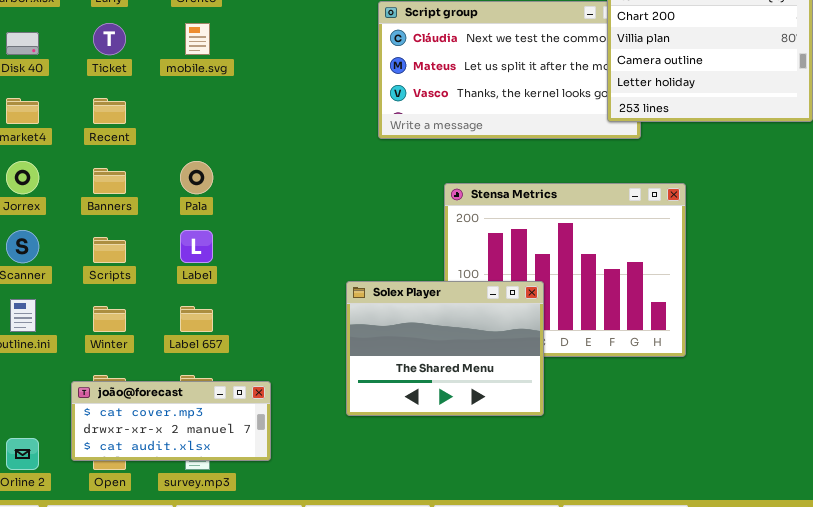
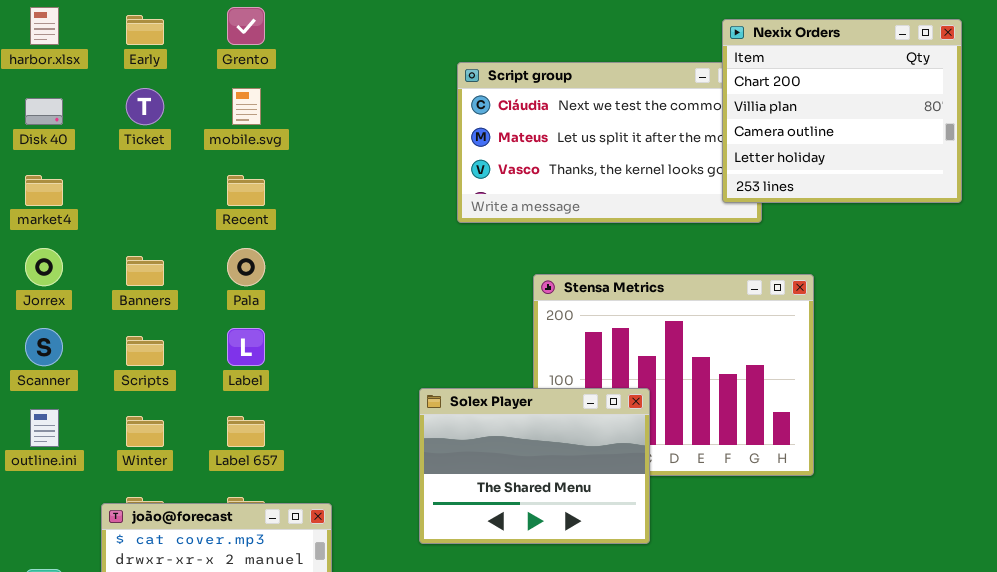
Recent: [93,98,126,124] -> [227,175,265,206], moved

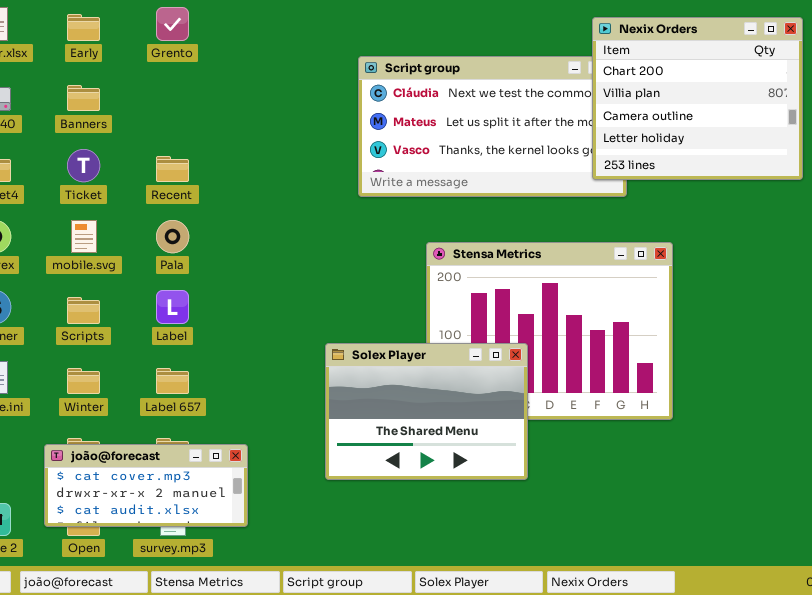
Ticket: [126,88,164,125] -> [67,149,100,182], moved
mobile.svg: [232,88,261,125] -> [71,220,97,253], moved
Banners: [126,256,164,286] -> [67,85,100,111], moved

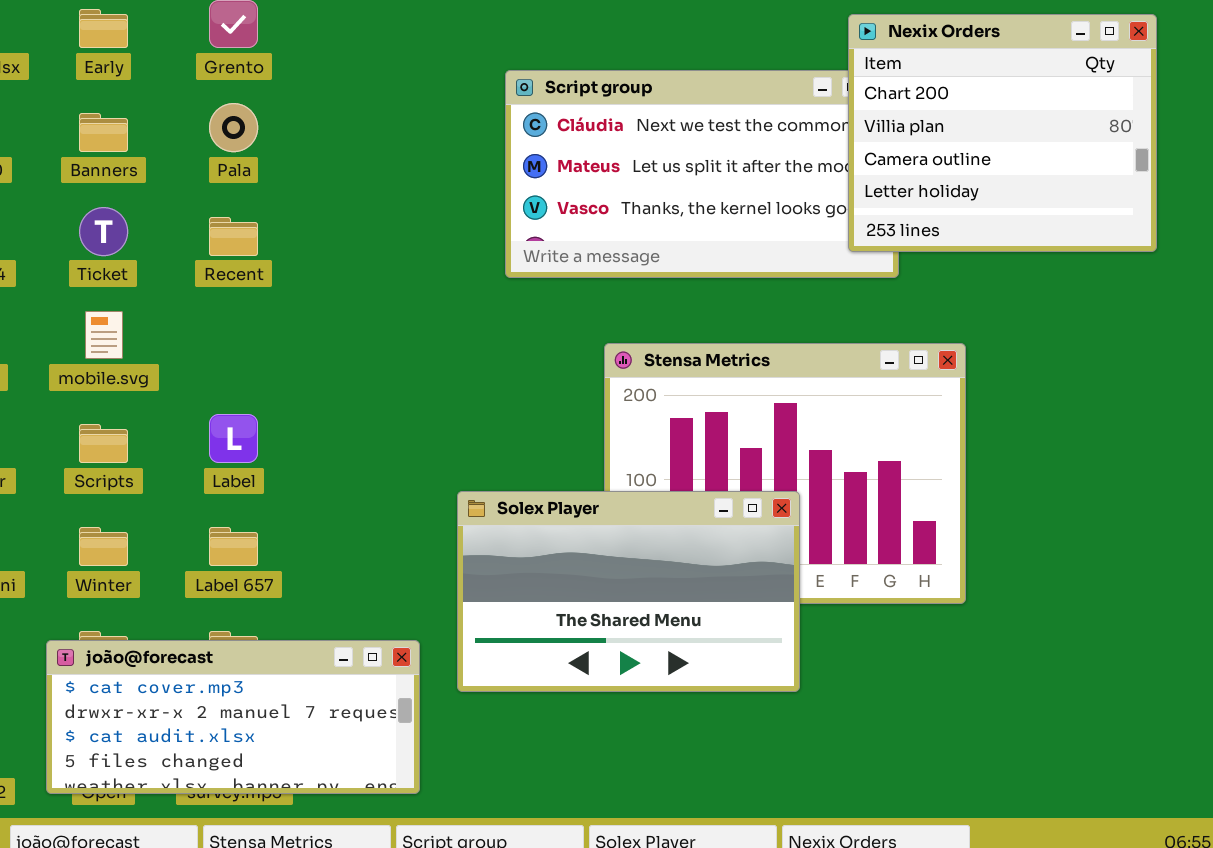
Pala: [156,220,189,253] -> [209,103,258,152], moved
Solex Player: [325,343,528,480] -> [457,491,800,692], resized
joão@forecast: [44,444,248,527] -> [46,640,420,794], resized

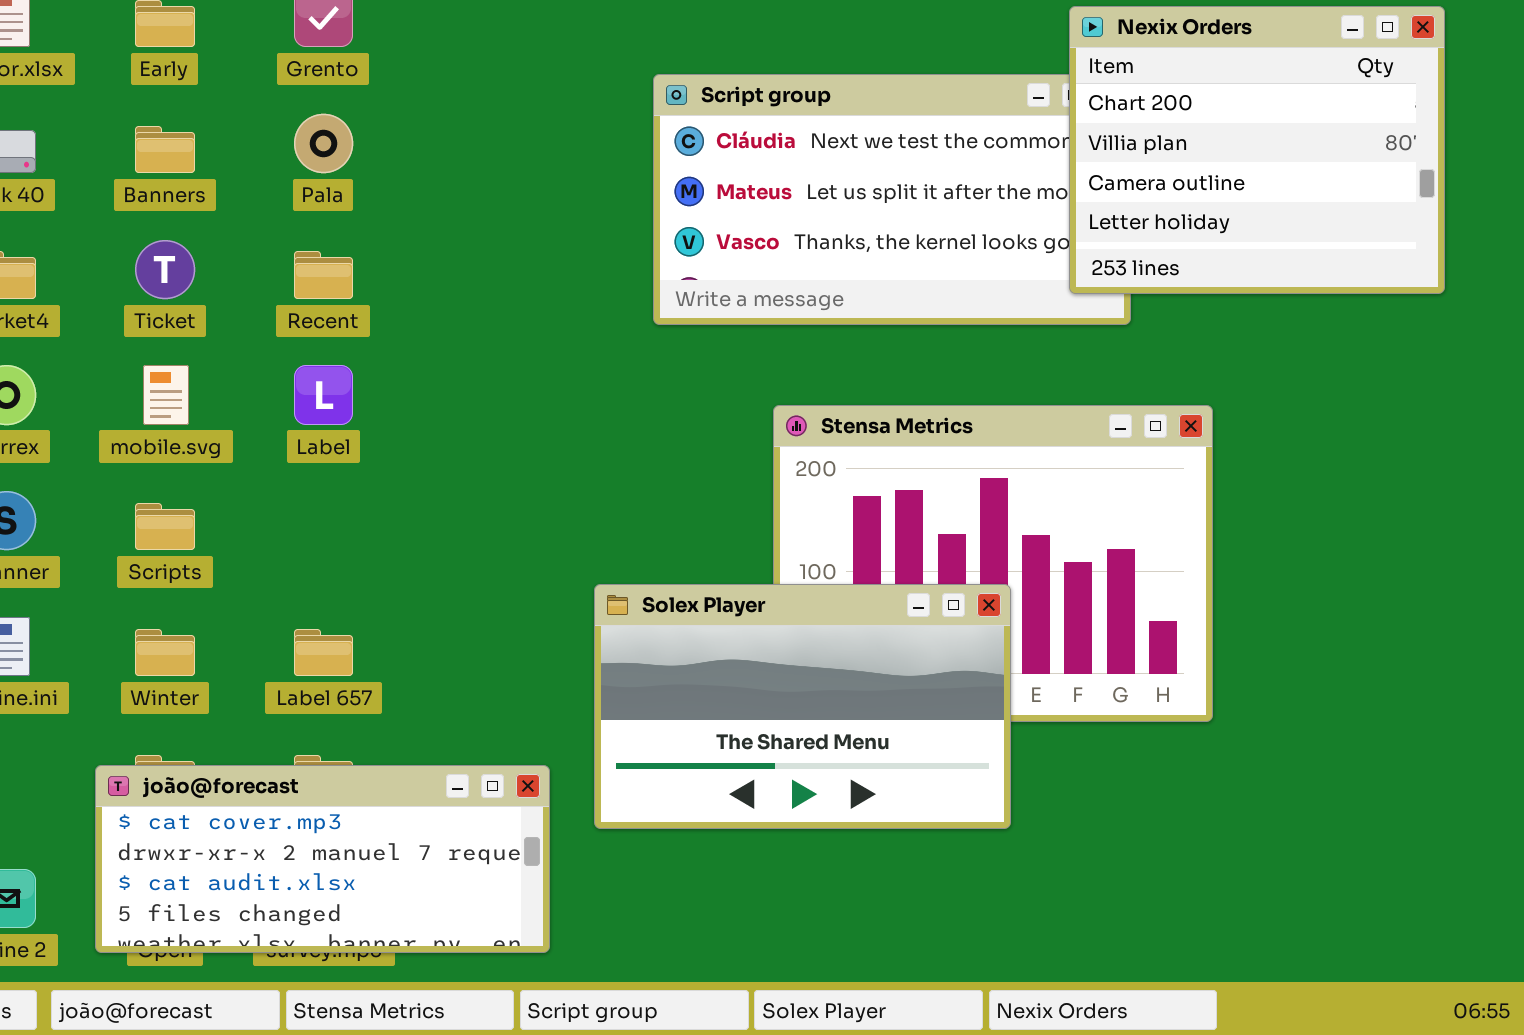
Label: [209,414,258,463] -> [294,365,353,425], moved

